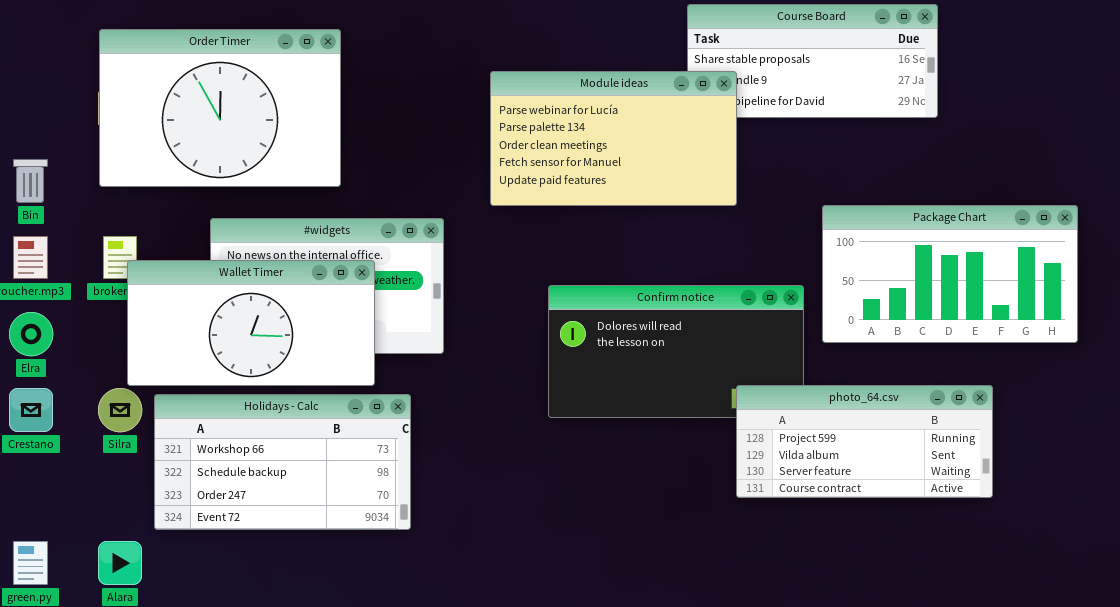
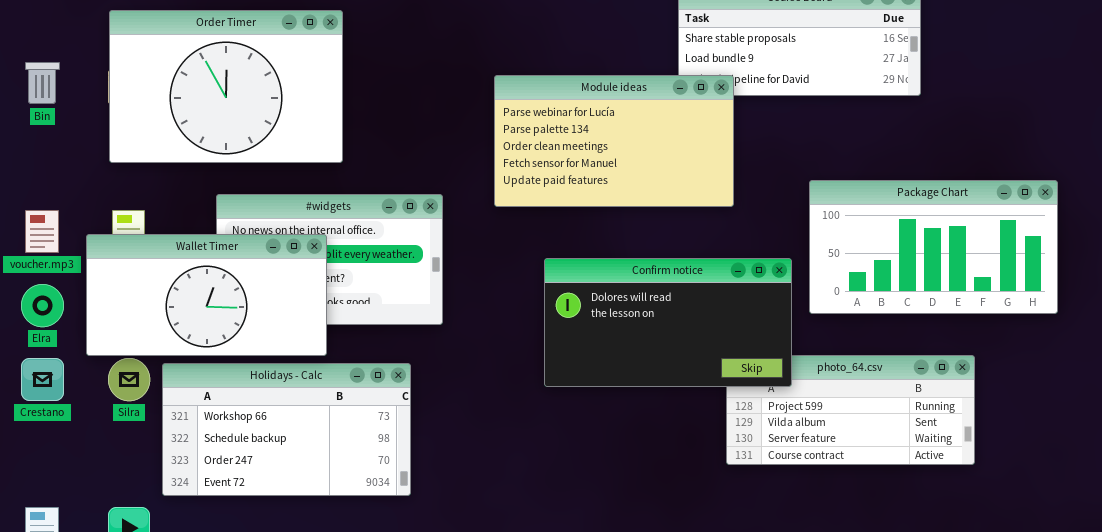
Module ideas: [490,71,737,206] -> [494,75,734,207], moved
Bin: [13,159,48,203] -> [25,62,60,104], moved
Wallet Timer: [127,260,375,386] -> [86,234,327,356], moved
Confirm notice: [548,285,804,418] -> [544,258,792,387], raised

